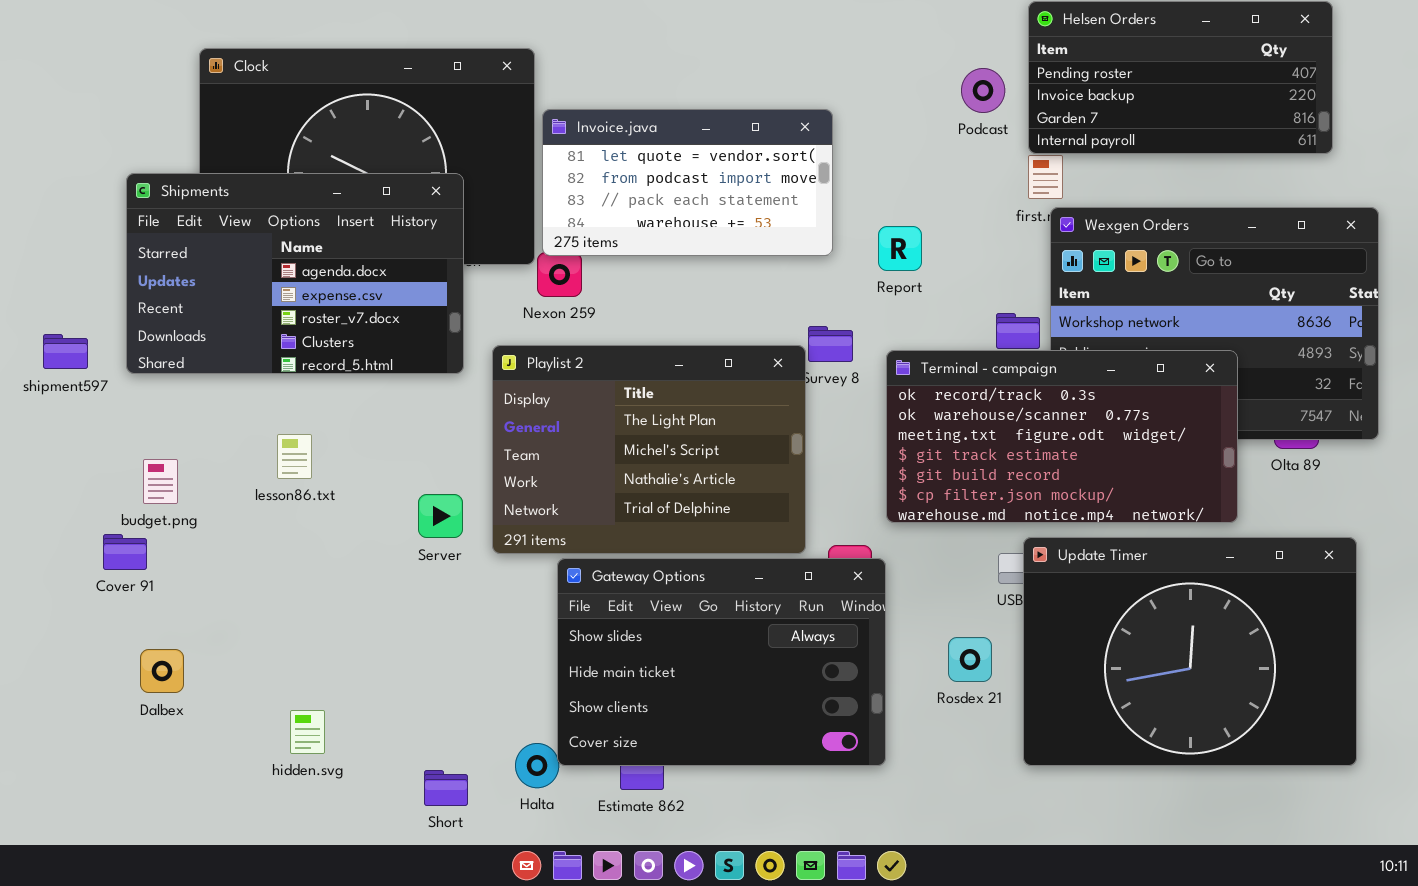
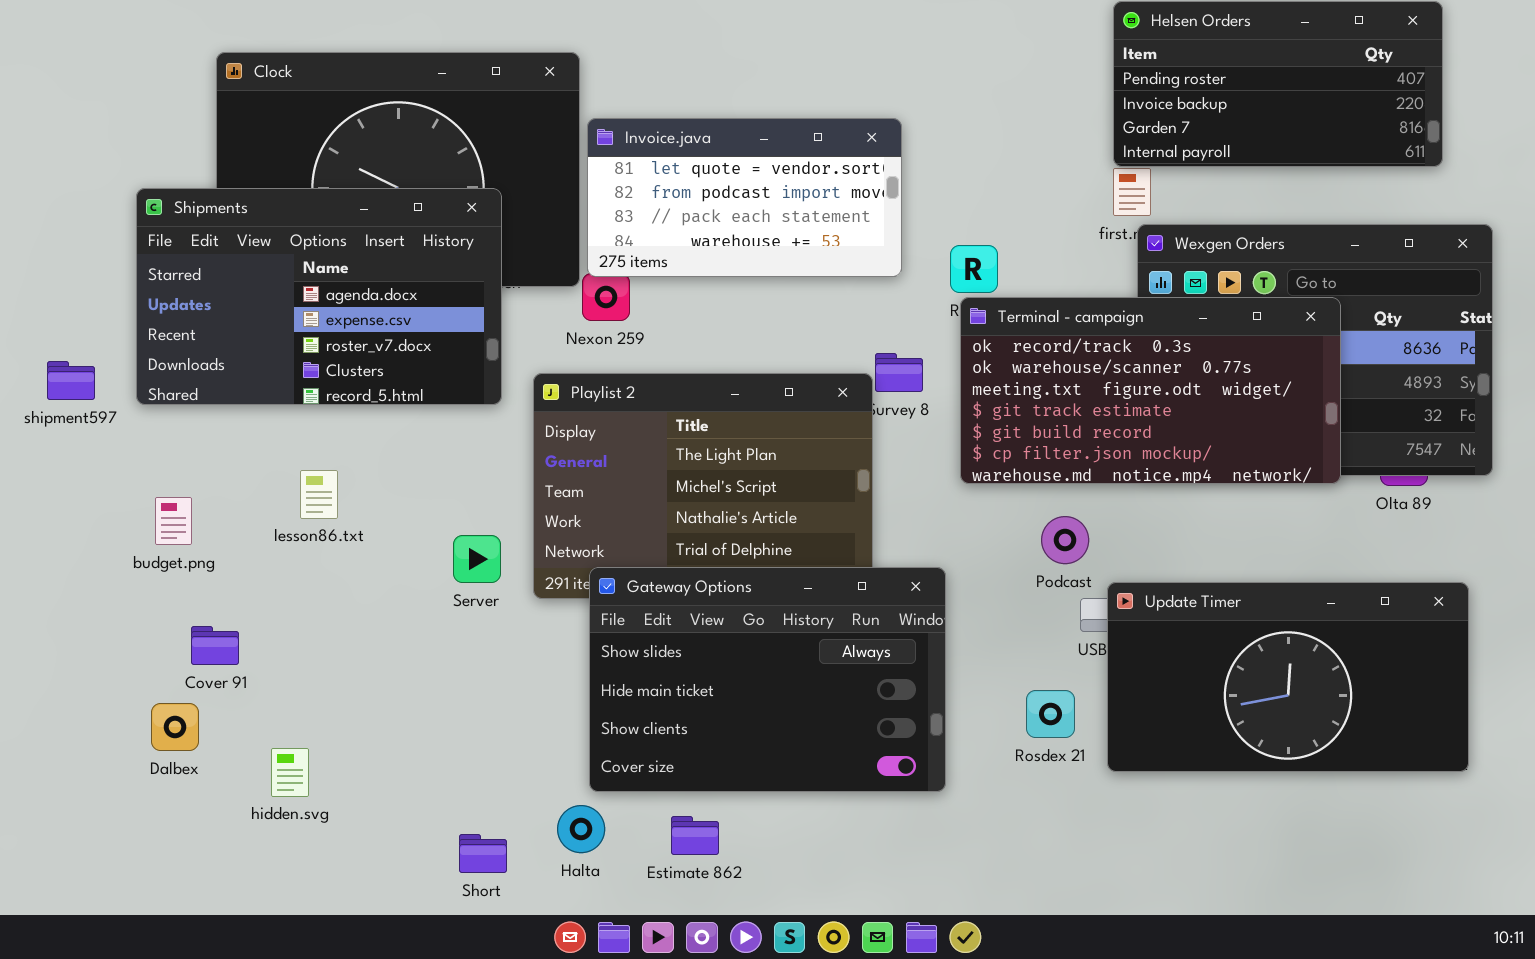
Podcast: [961,68,1005,113] -> [1041,516,1089,564], moved
Terminal - campaign: [886,350,1238,523] -> [960,297,1341,484], moved
Cover 91: [103,534,147,570] -> [191,626,239,665], moved
Update Timer: [1023,537,1357,766] -> [1107,582,1469,772], resized
Gateway Options: [557,558,886,766] -> [589,567,946,792], moved
hidden.svg: [290,710,325,754] -> [271,748,309,797], moved

